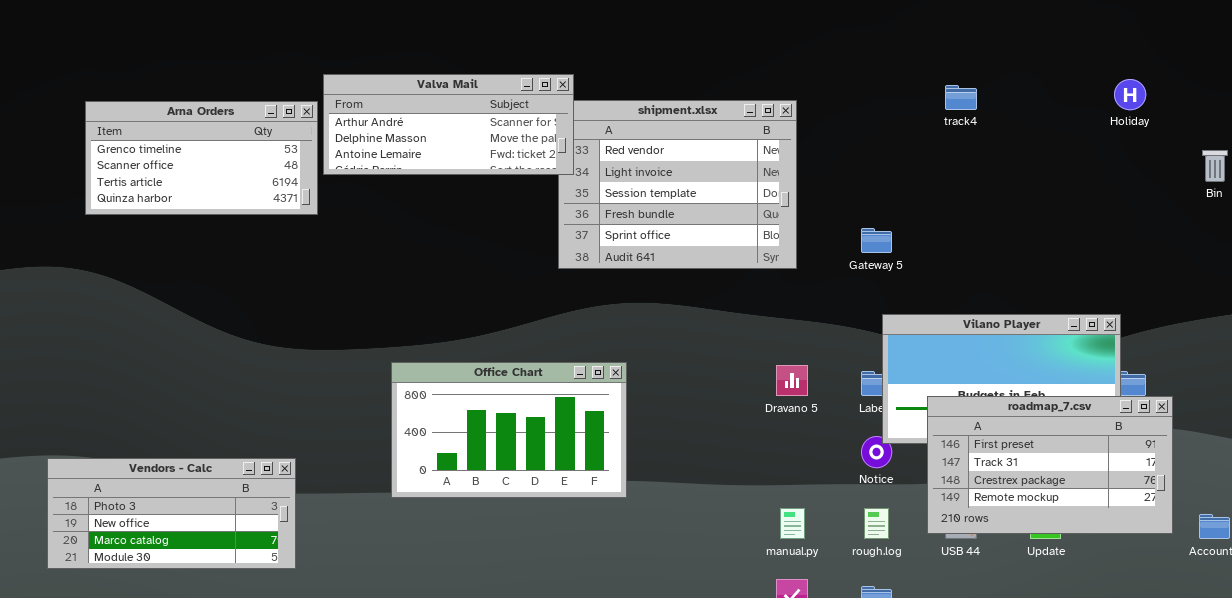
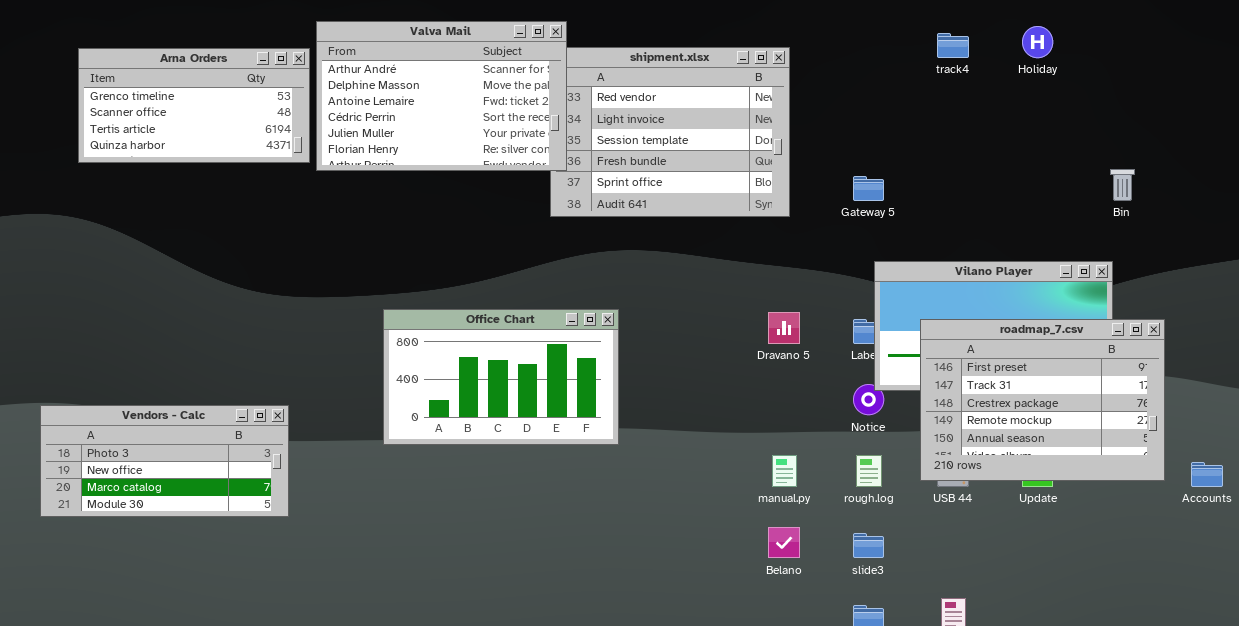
Valva Mail: [323,74,574,175] -> [316,21,567,171], resized
Holiday: [1114,79,1146,110] -> [1022,26,1053,58], moved
Bin: [1202,150,1228,182] -> [1110,169,1135,201], moved
roadmap_7.csv: [927,396,1173,534] -> [920,319,1165,481], resized

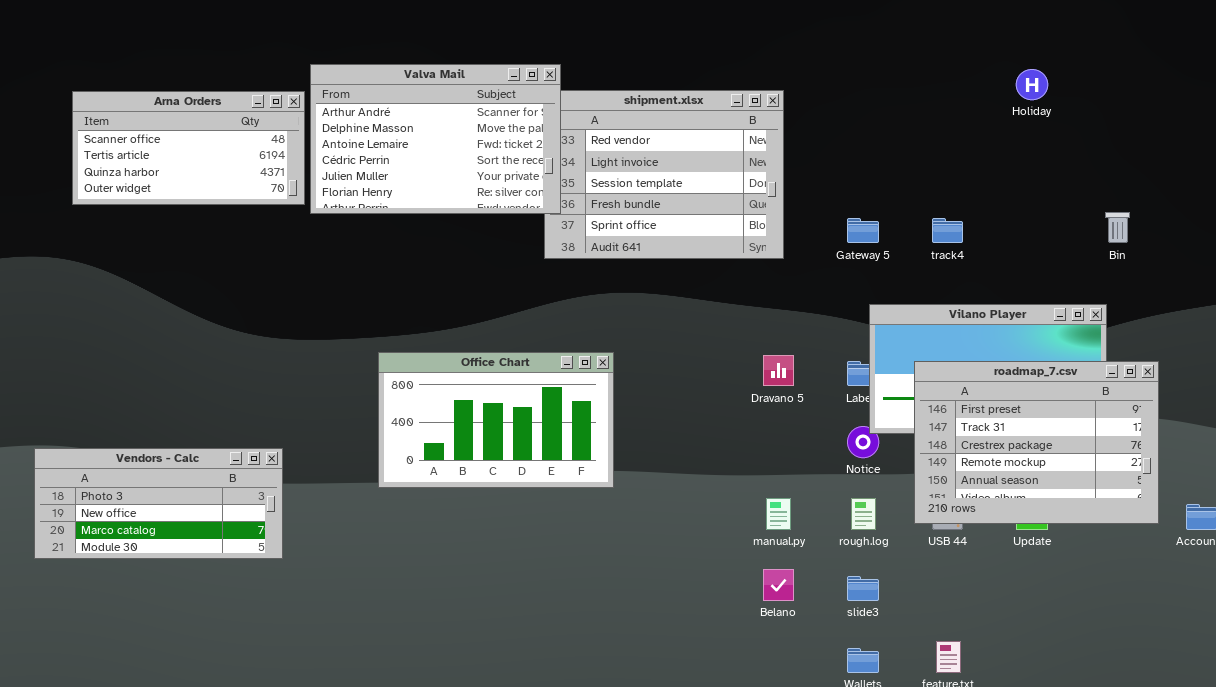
track4: [937,33,969,58] -> [932,218,963,243], moved
Arna Orders: [78,48,310,163] -> [72,91,305,205], scrolled down 1 row

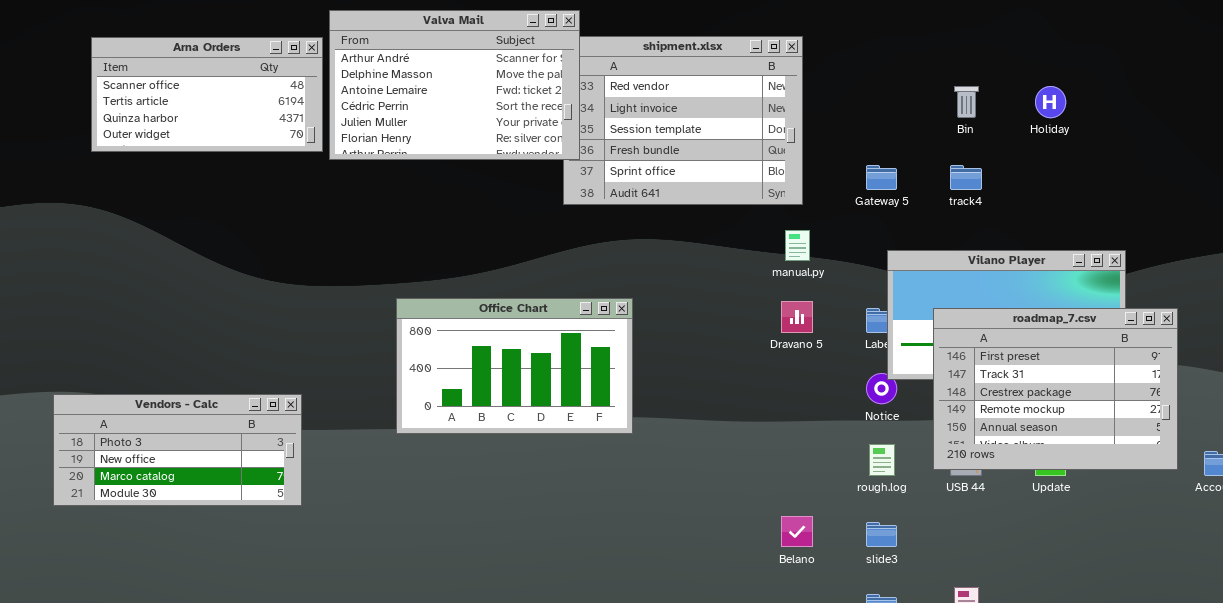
Holiday: [1016,69,1048,100] -> [1035,86,1066,118], moved
Bin: [1105,212,1130,243] -> [954,86,979,118], moved
manual.py: [766,498,791,530] -> [785,230,810,261], moved

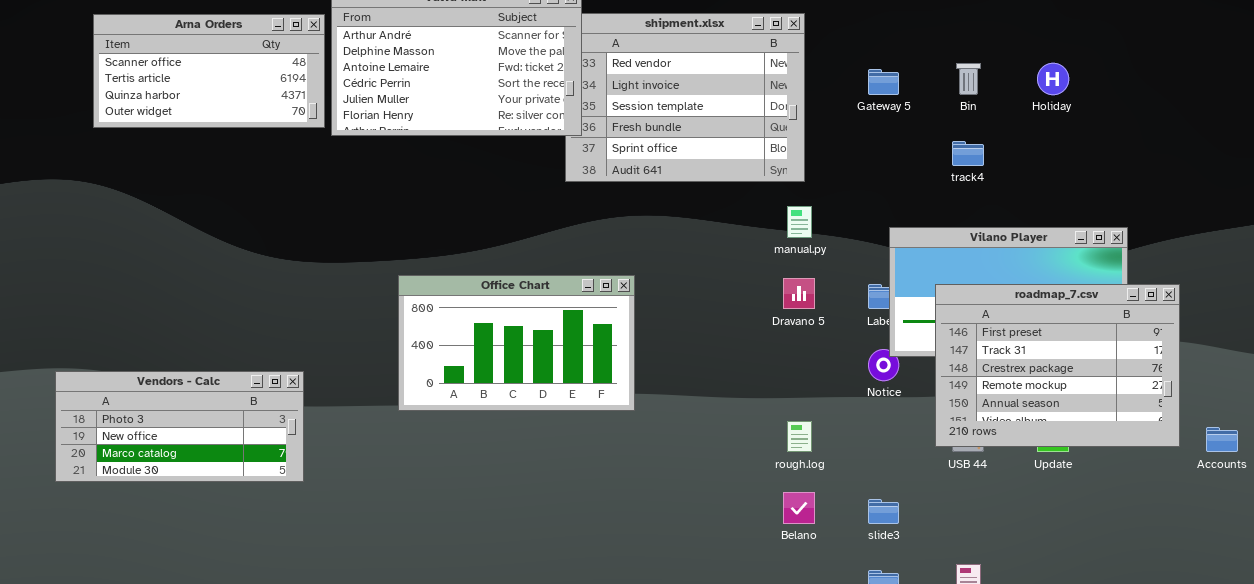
Gateway 5: [866,165,897,190] -> [868,69,899,95], moved
rough.log: [869,444,895,476] -> [787,421,812,452], moved

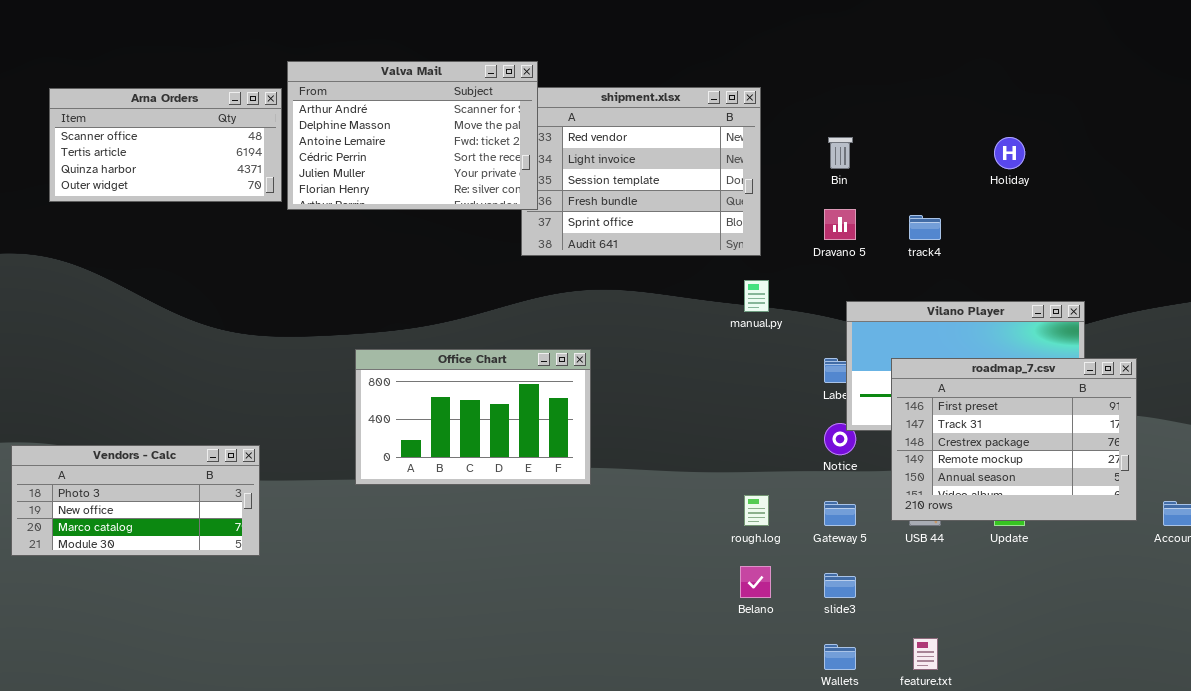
Bin: [956,63,981,95] -> [828,137,853,169], moved
Gateway 5: [868,69,899,95] -> [824,501,856,526], moved
Dravano 5: [783,278,815,309] -> [824,209,856,240], moved

